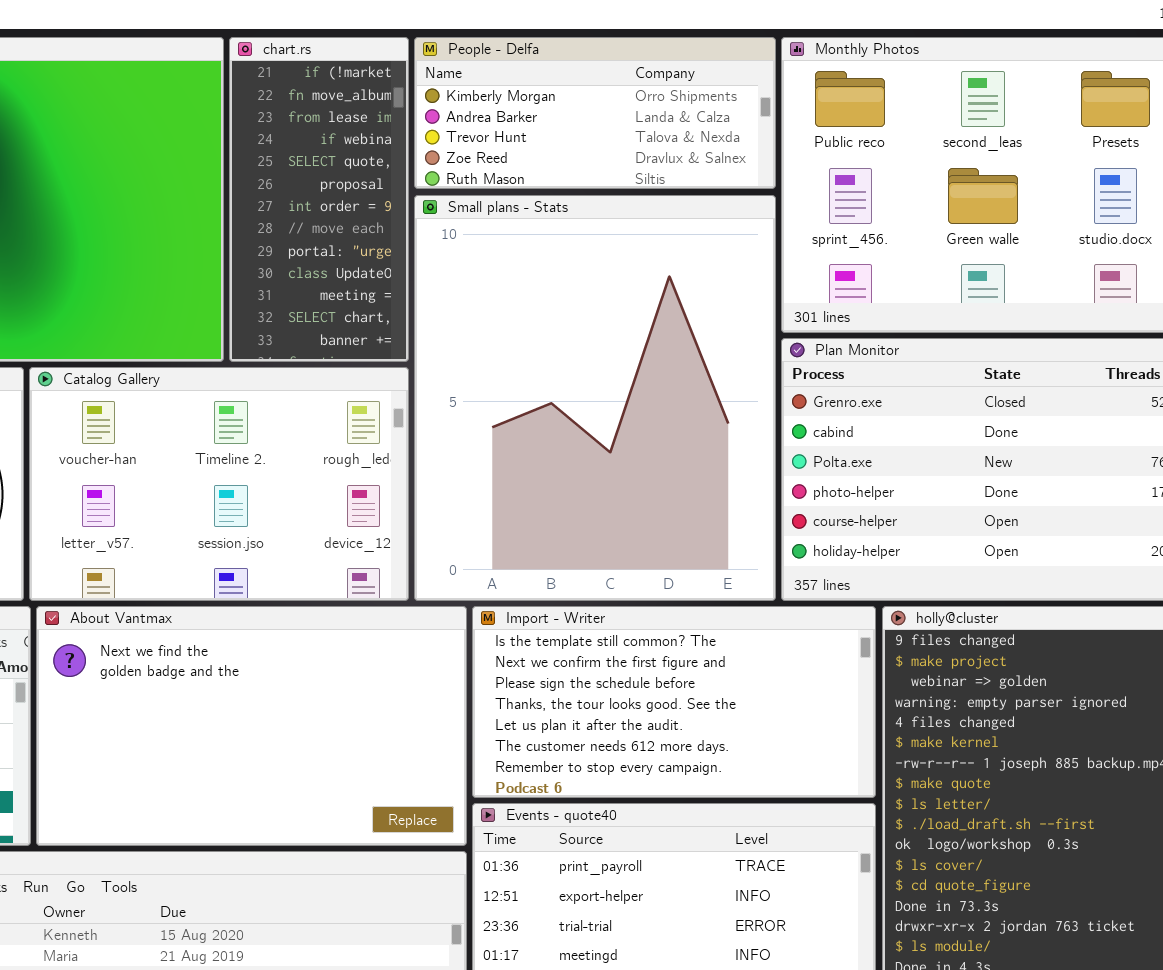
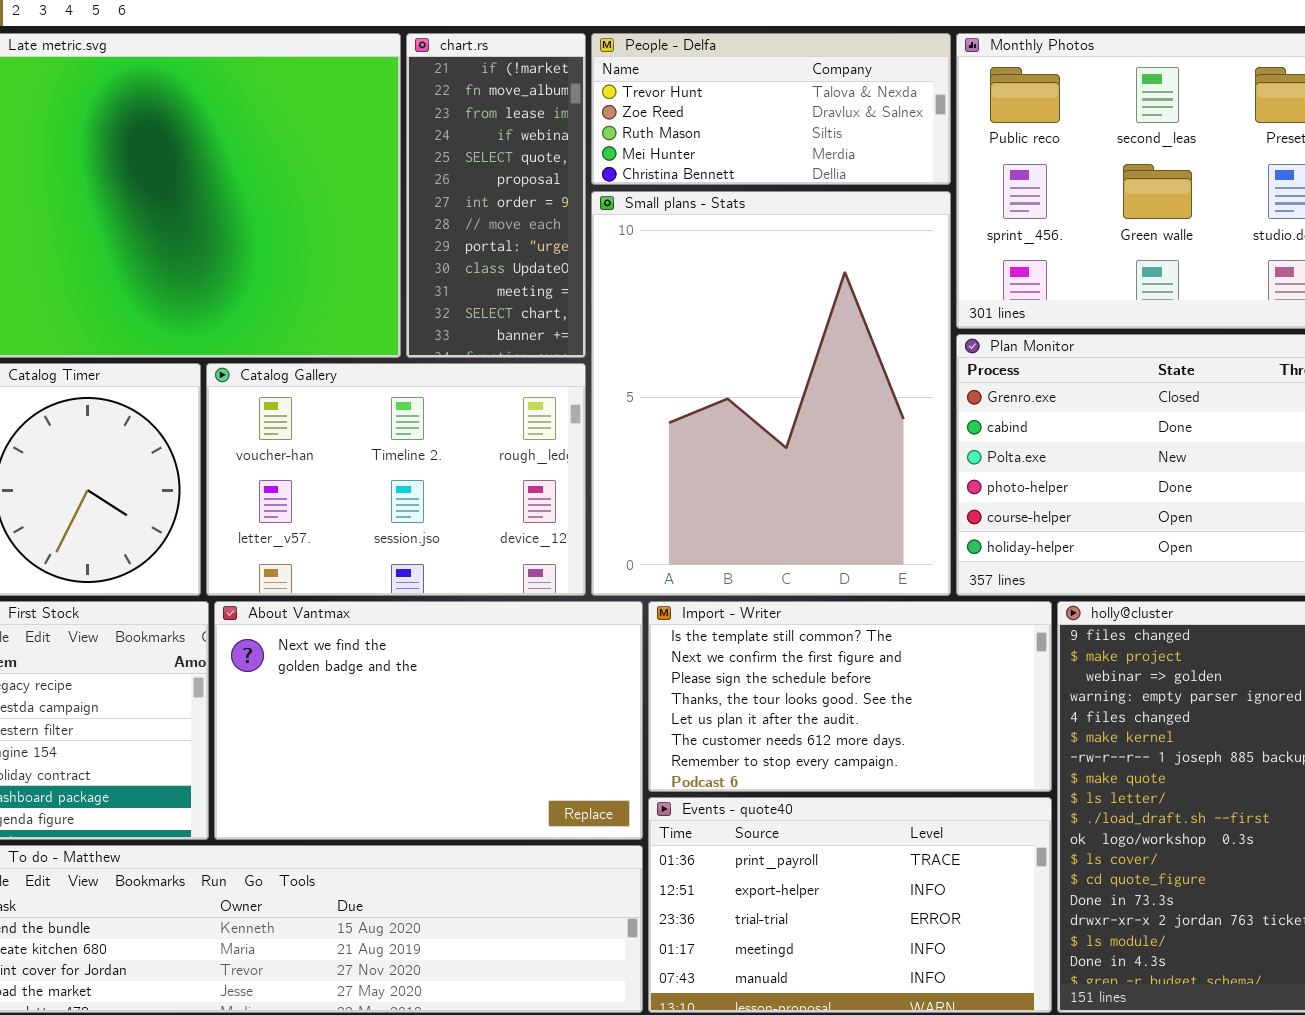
People - Delfa: [414,37,776,189] -> [591,33,951,185], scrolled down 2 rows

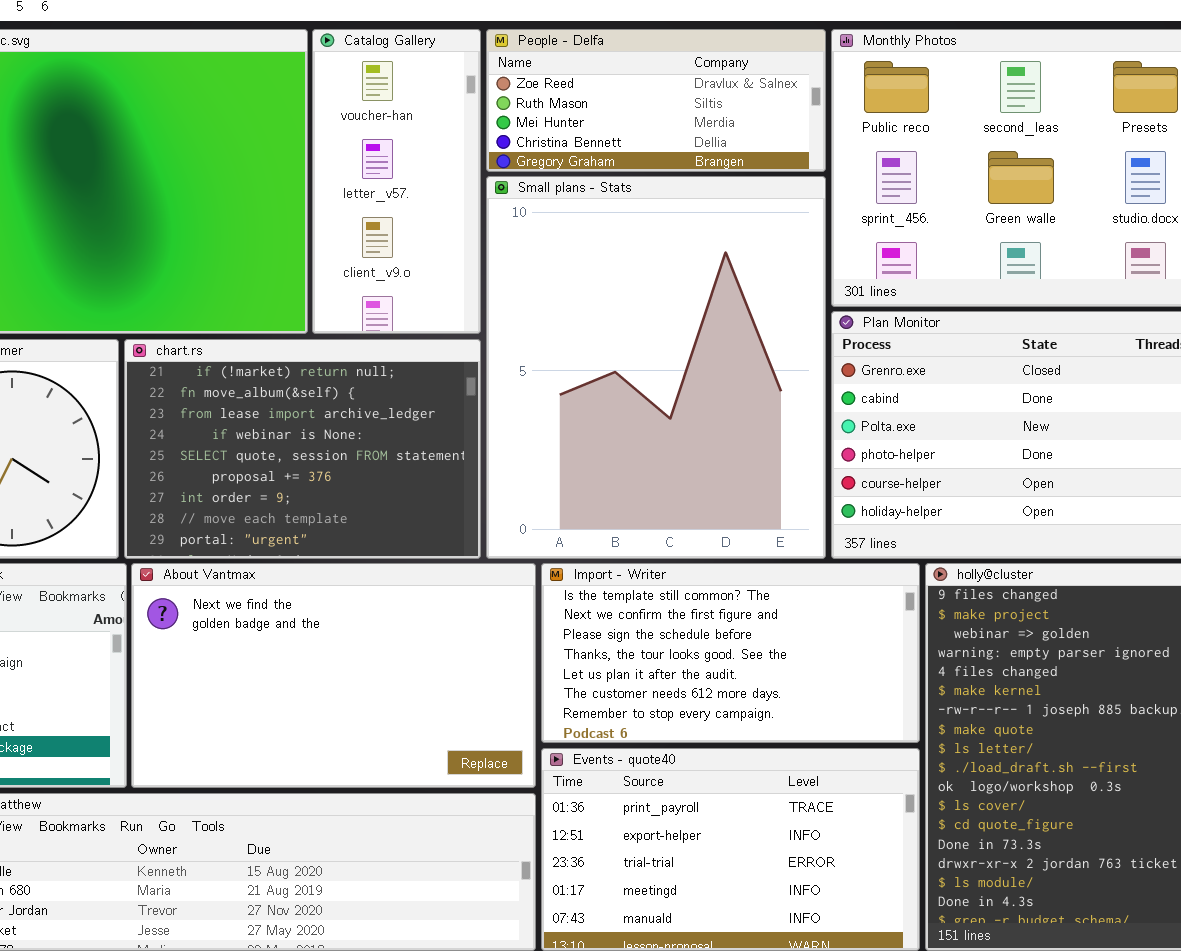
chart.rs: [406,33,586,358] -> [124,339,481,559], moved, resized
People - Delfa: [591,33,951,185] -> [486,29,826,172], scrolled down 1 row
Catalog Gallery: [206,363,586,596] -> [312,29,481,334], moved, resized

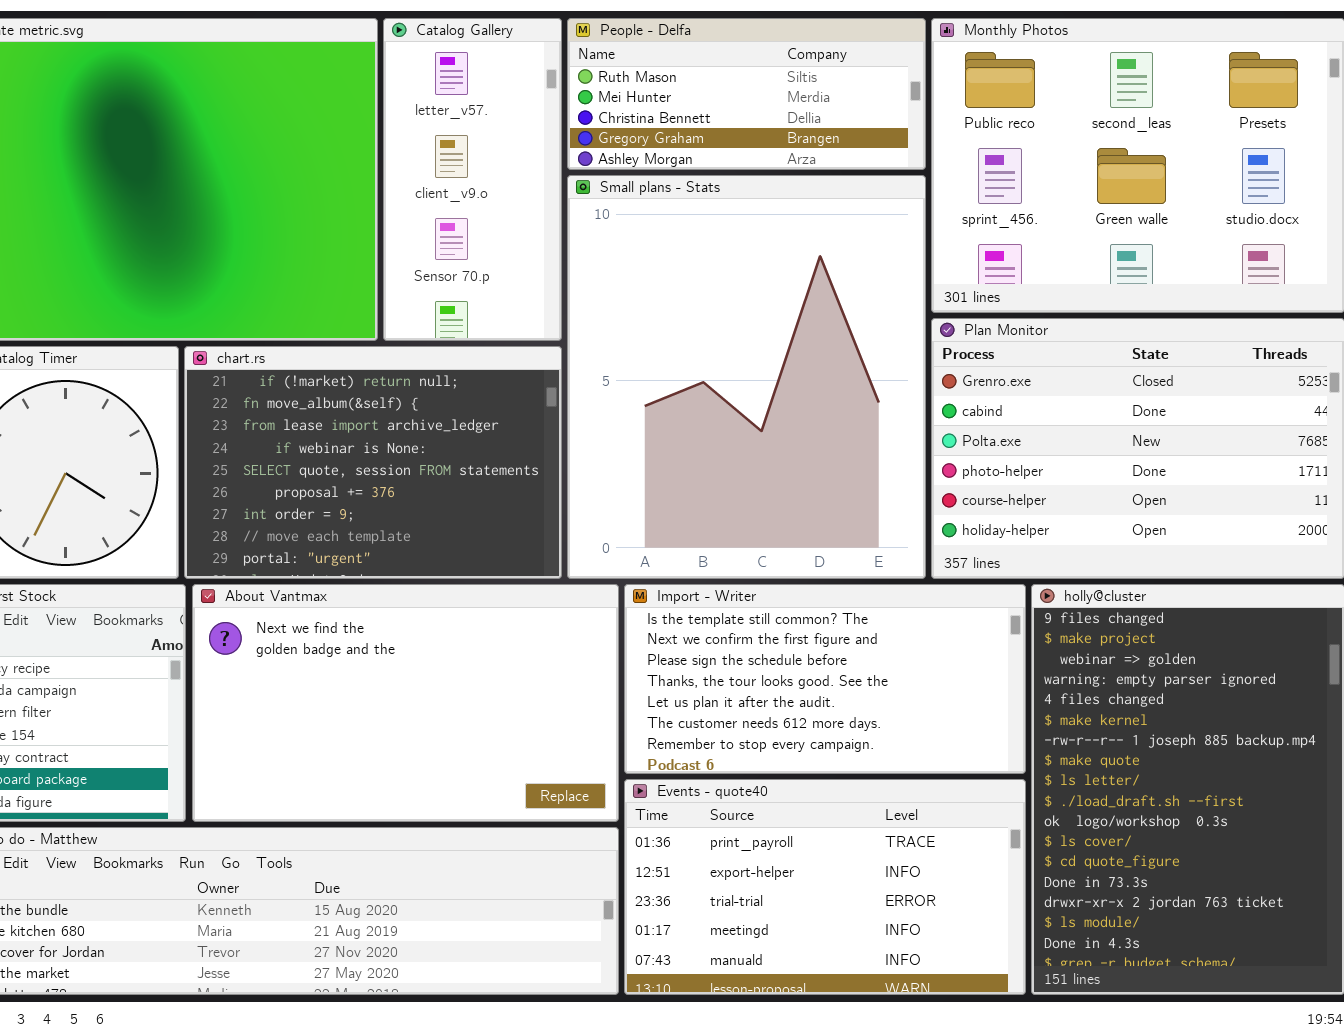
Catalog Gallery: [312,29,481,334] -> [383,18,562,341], scrolled down 1 row
People - Delfa: [486,29,826,172] -> [567,18,926,170], scrolled down 1 row

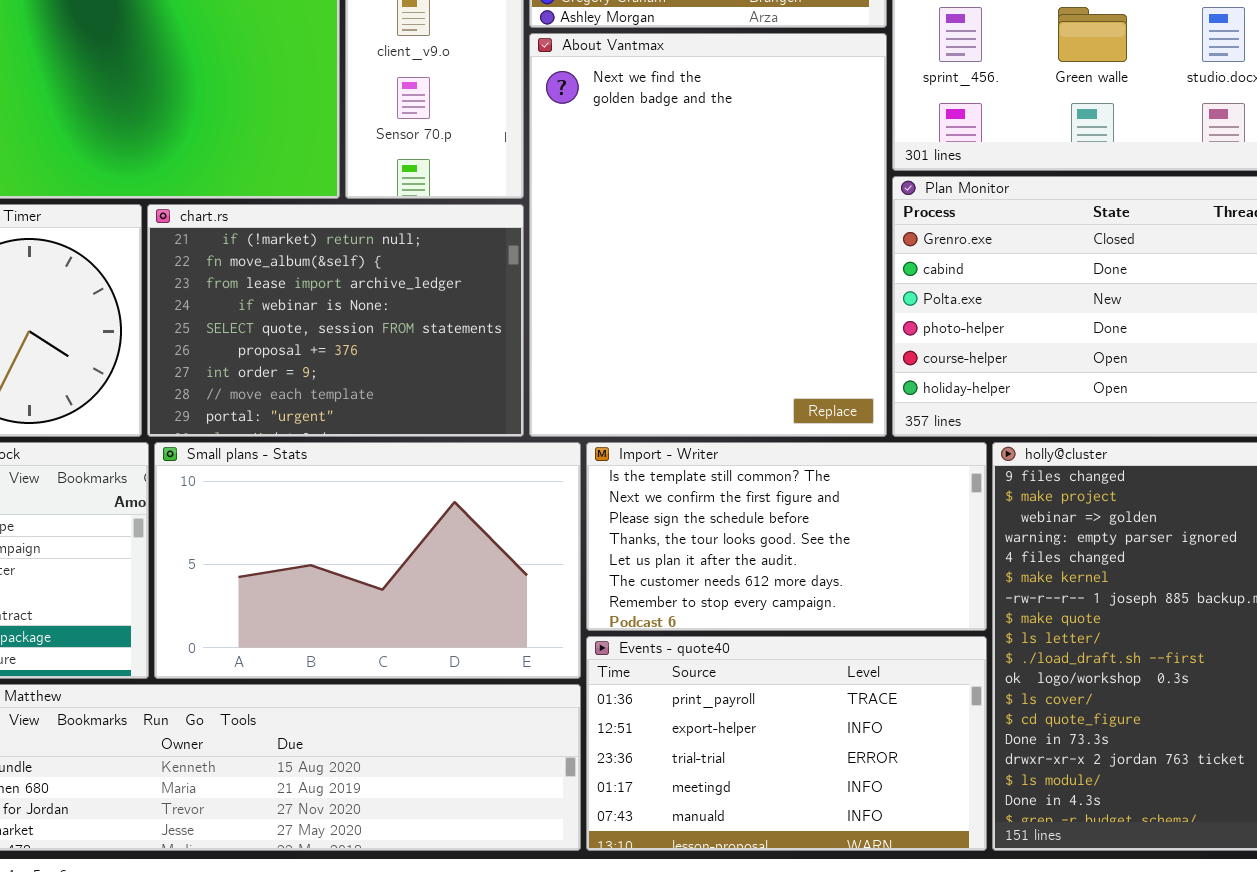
Small plans - Stats: [567,175,926,579] -> [154,442,581,679], moved, resized
About Vantmax: [192,584,619,822] -> [529,33,887,437], moved, resized

